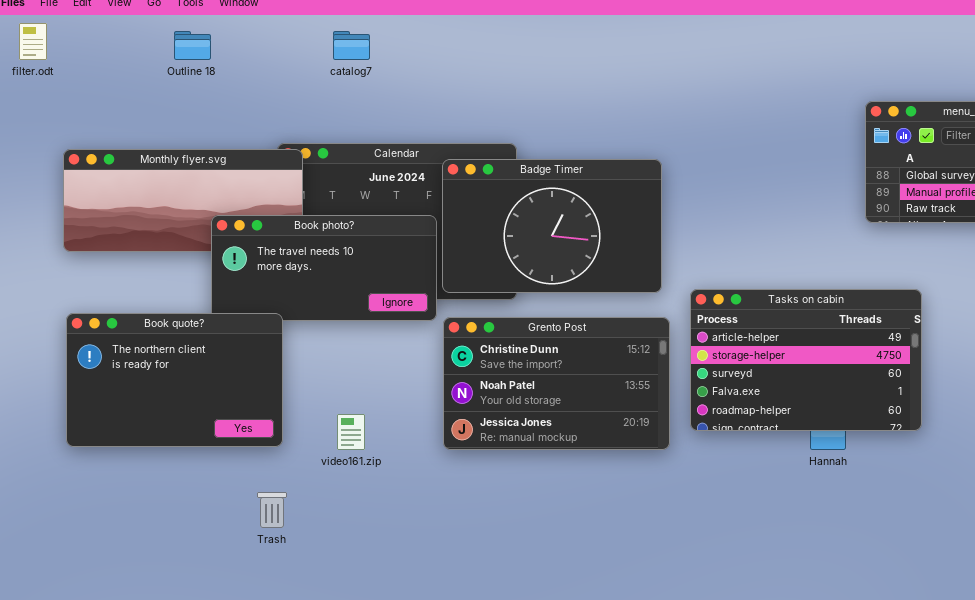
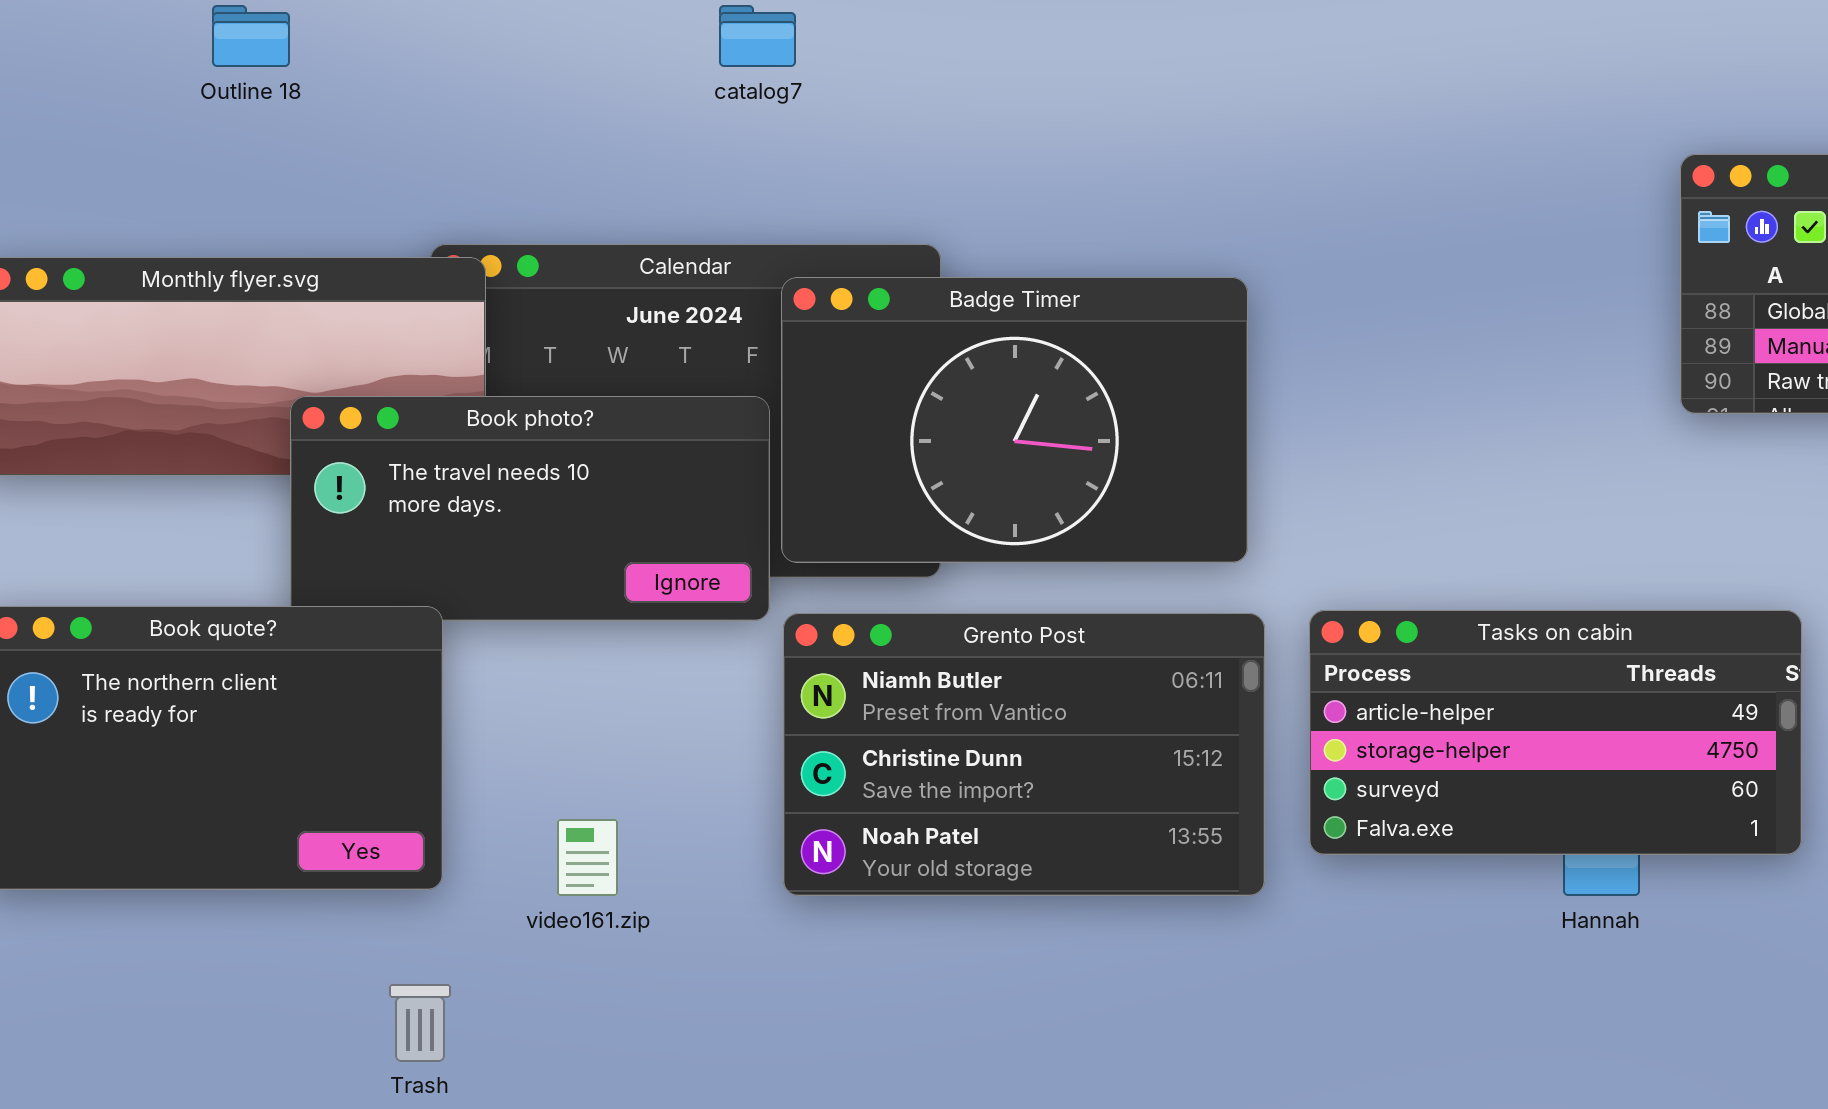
catalog7: [333,31,370,60] -> [719,5,796,67], moved
Tasks on cabin: [690,289,922,431] -> [1309,610,1802,855], resized
Grento Post: [443,317,670,450] -> [783,613,1265,896], scrolled up 1 row

